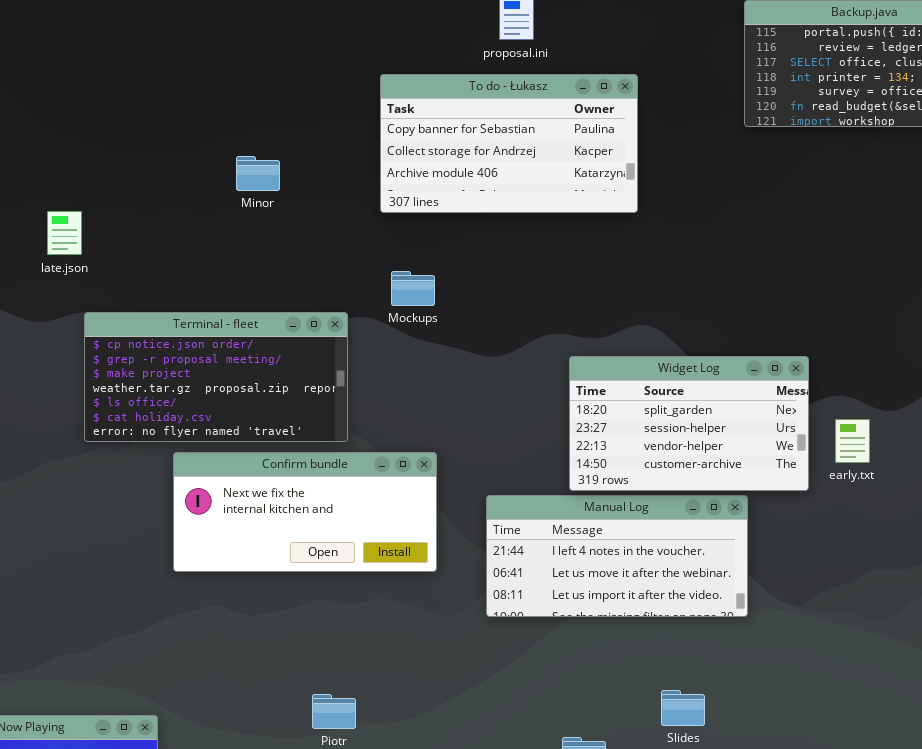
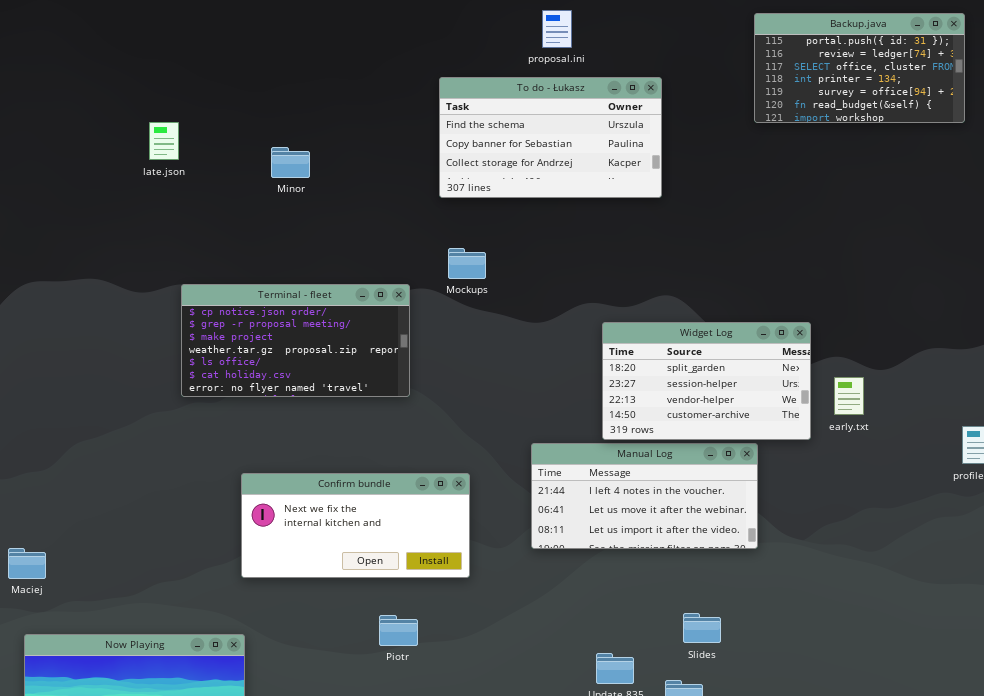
To do - Łukasz: [380,74,638,213] -> [439,77,662,198], scrolled up 1 row
Minor: [236,156,280,191] -> [271,147,310,178], moved
late.json: [47,211,82,255] -> [149,122,179,160], moved
Confirm bundle: [173,452,437,572] -> [241,473,470,578], moved

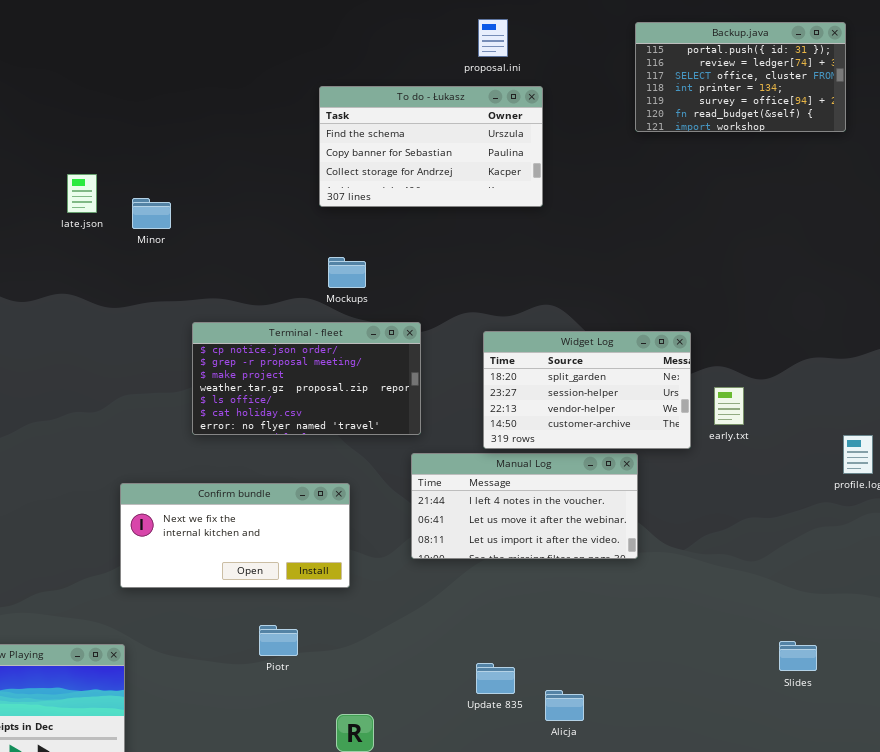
proposal.ini: [542,10,572,48] -> [478,19,508,57], moved
late.json: [149,122,179,160] -> [67,174,97,213], moved
Minor: [271,147,310,178] -> [132,198,171,229], moved
Terminal - fleet: [181,284,410,397] -> [192,322,421,435], moved
Slides: [683,613,721,643] -> [779,641,817,671], moved

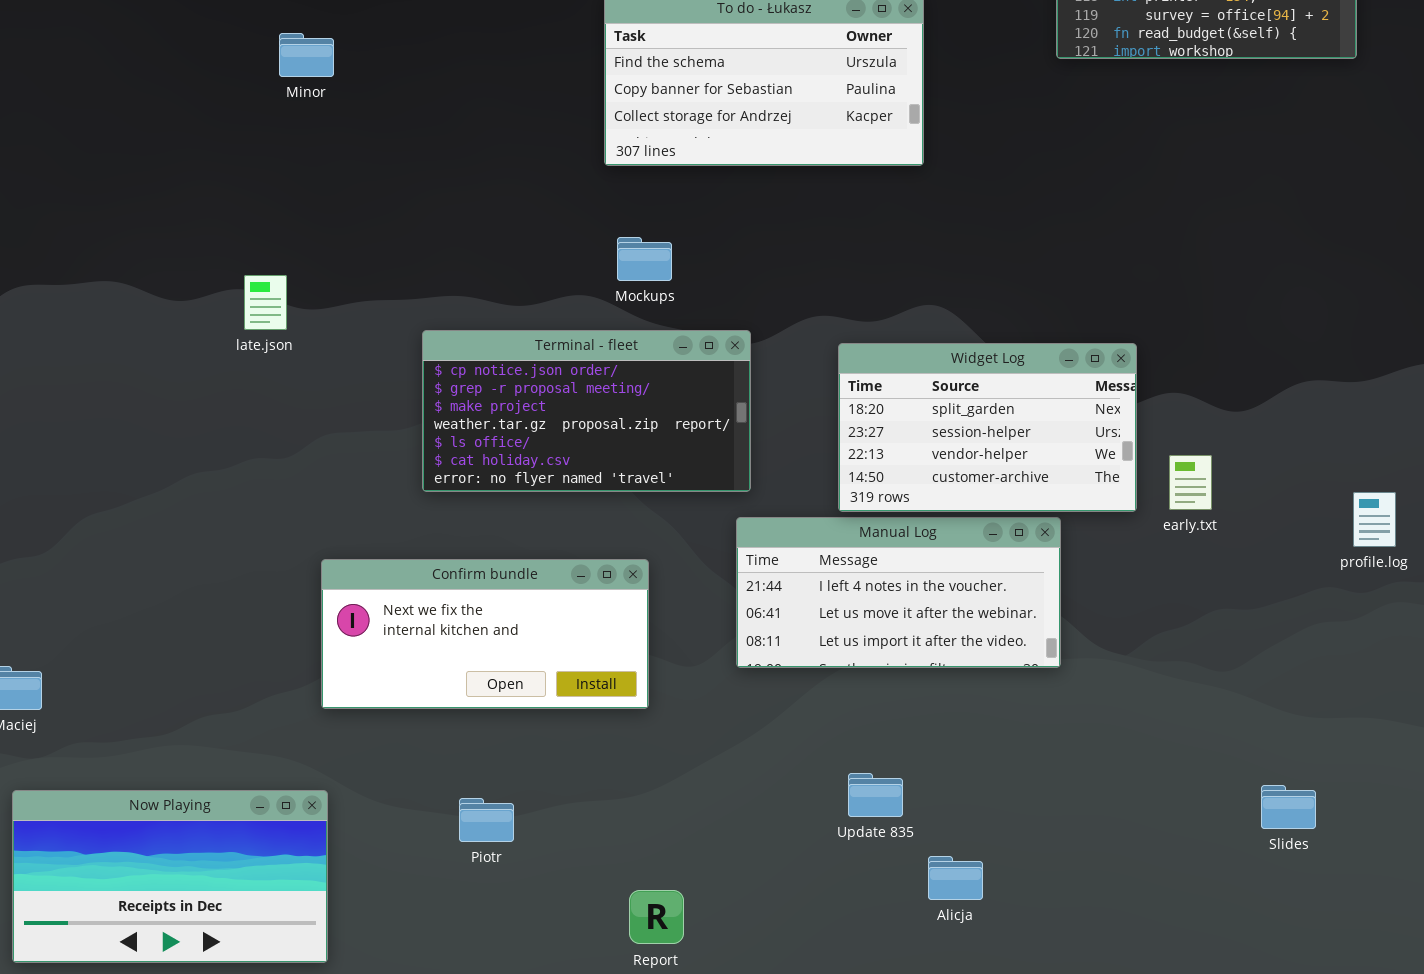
late.json: [67,174,97,213] -> [244,275,287,330], moved
Minor: [132,198,171,229] -> [279,33,334,77], moved
early.txt: [714,387,744,425] -> [1169,455,1212,510], moved
Piotr: [259,625,298,656] -> [459,798,514,842], moved
Update 835: [476,663,515,694] -> [848,773,903,817], moved

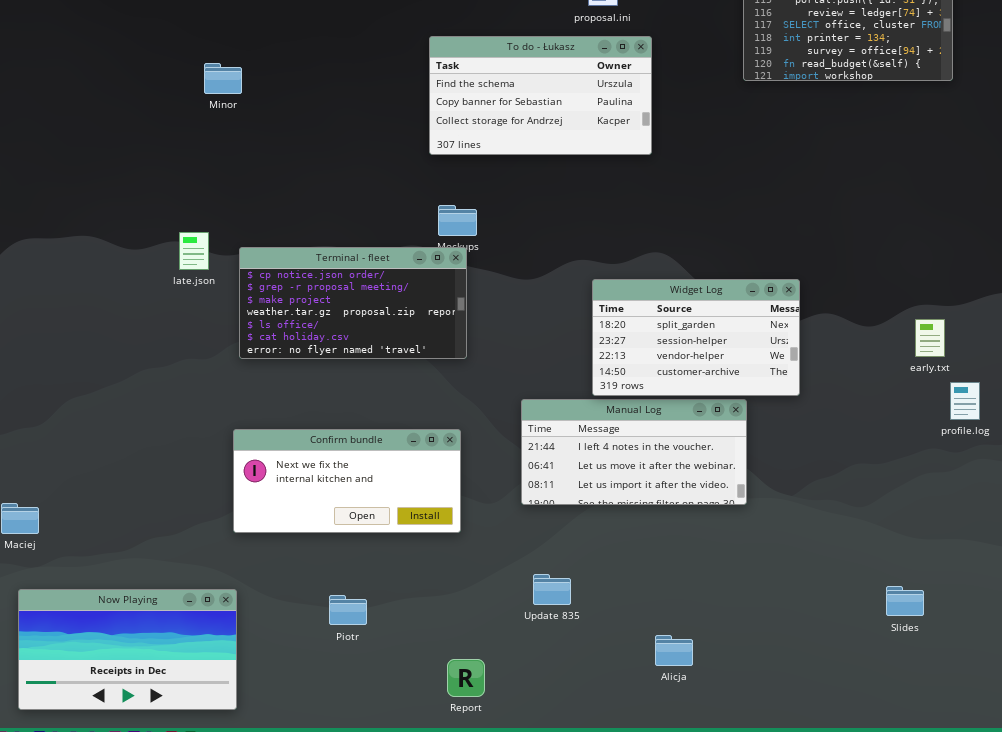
Terminal - fleet: [422,330,751,492] -> [239,247,467,359], moved
early.txt: [1169,455,1212,510] -> [915,319,945,357], moved
Update 835: [848,773,903,817] -> [533,574,571,605], moved

